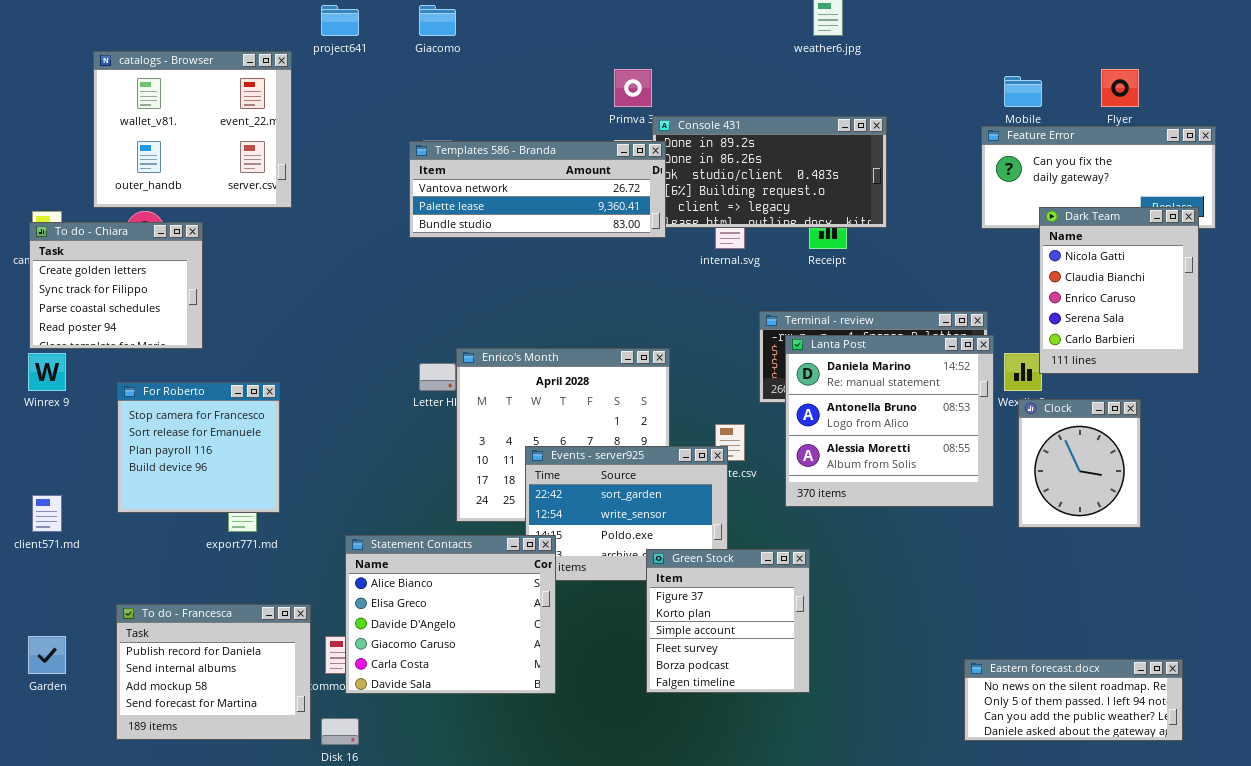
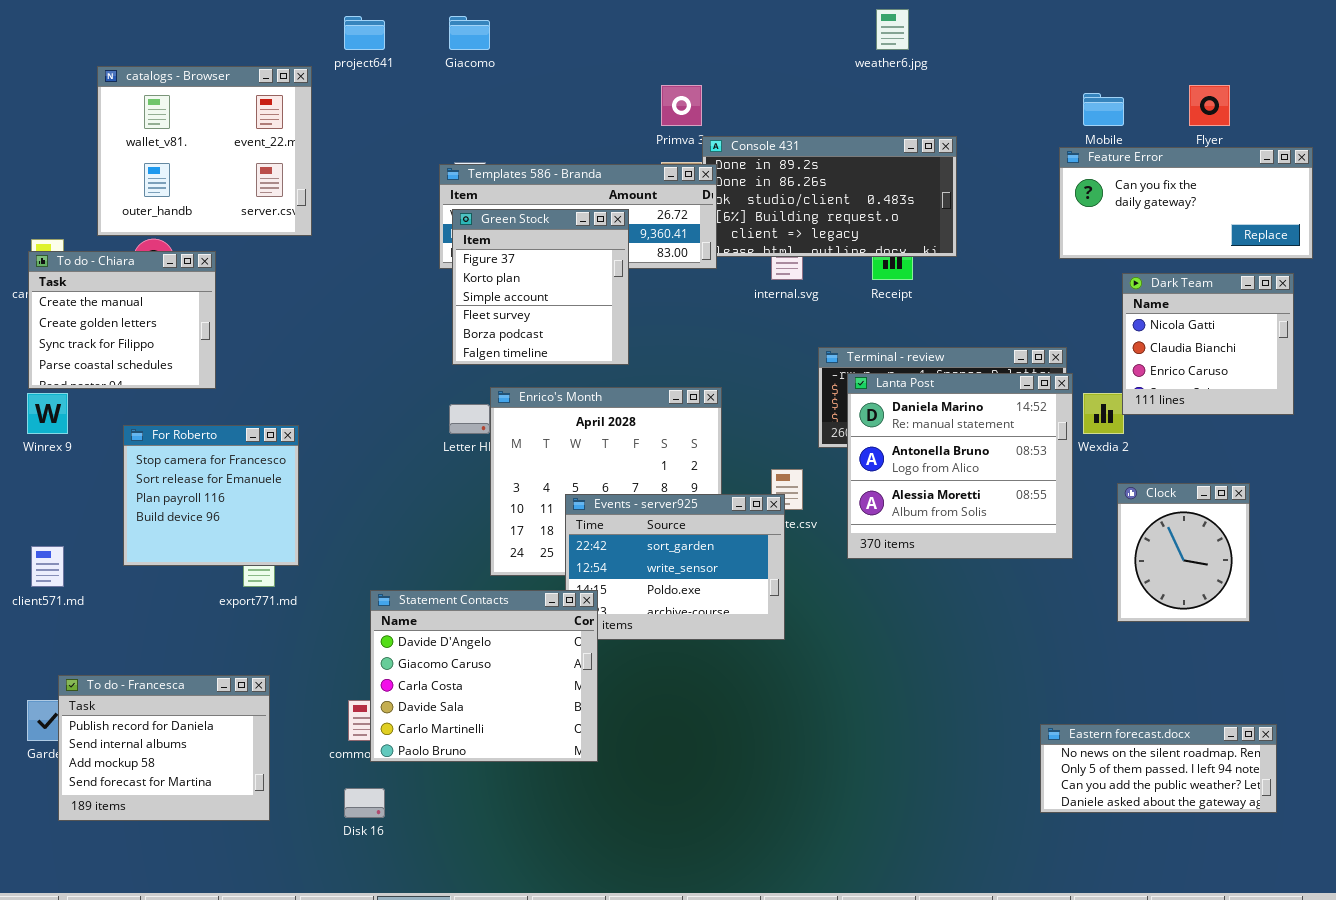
Dark Team: [1039,207,1199,374] -> [1122,273,1294,415], resized
To do - Chiara: [29,222,203,349] -> [28,251,216,389], scrolled up 1 row
Clock: [1018,399,1141,528] -> [1117,483,1250,622], moved
Statement Contacts: [345,535,556,694] -> [370,590,598,762], scrolled down 2 rows
Green Stock: [646,549,810,693] -> [452,209,629,365], moved
To do - Francesca: [116,604,311,740] -> [58,675,270,821], moved

